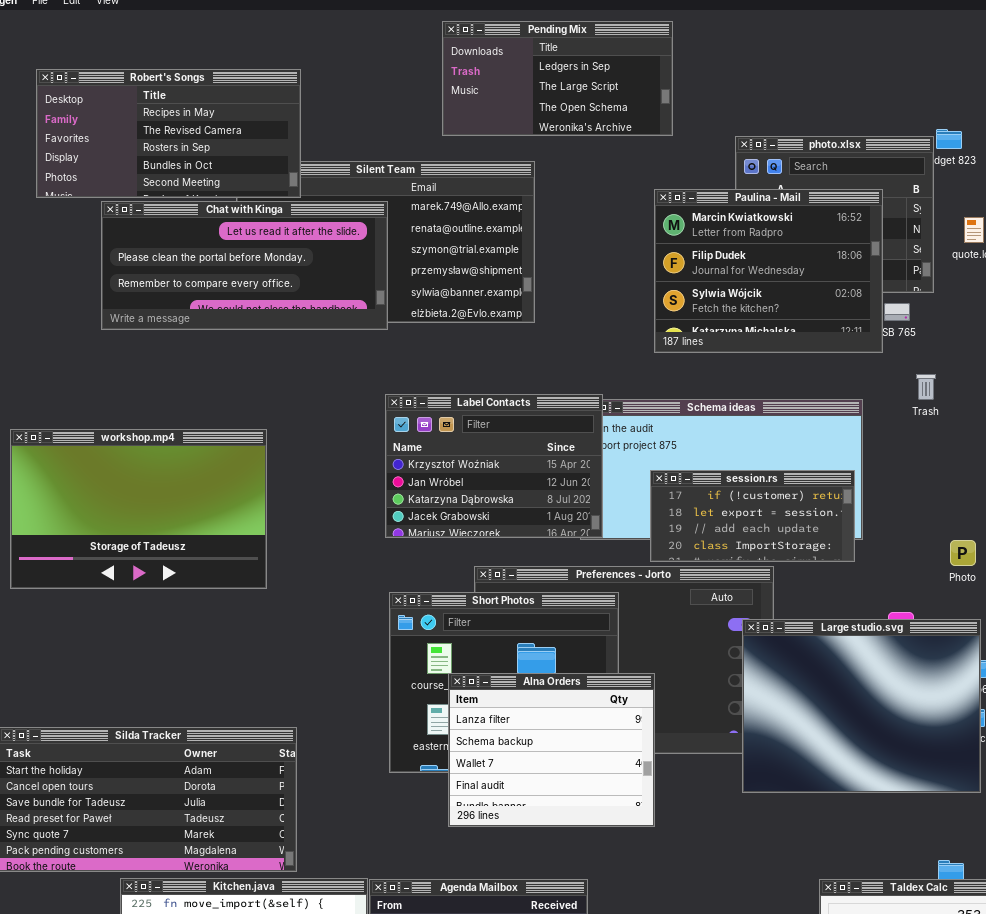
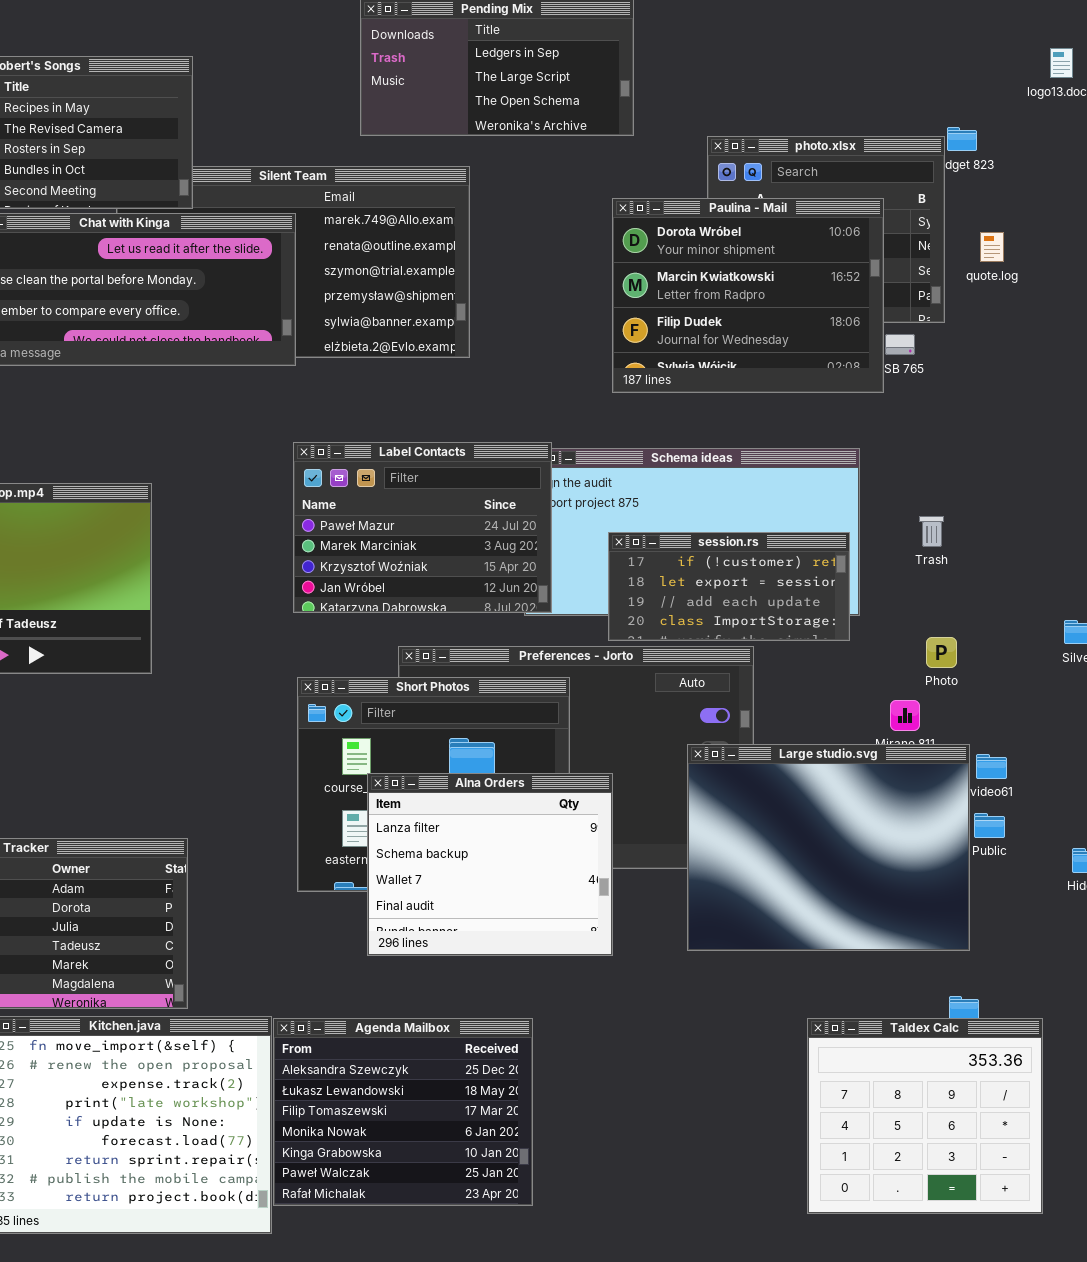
Paulina - Mail: [654,189,883,353] -> [612,198,884,393], scrolled up 1 row
Trash: [916,374,936,400] -> [919,516,944,547], moved
Label Contacts: [385,394,603,538] -> [293,442,552,613], scrolled up 2 rows
Photo: [950,540,976,566] -> [926,637,957,668], moved
Large studio.svg: [742,619,981,793] -> [687,744,970,951], moved

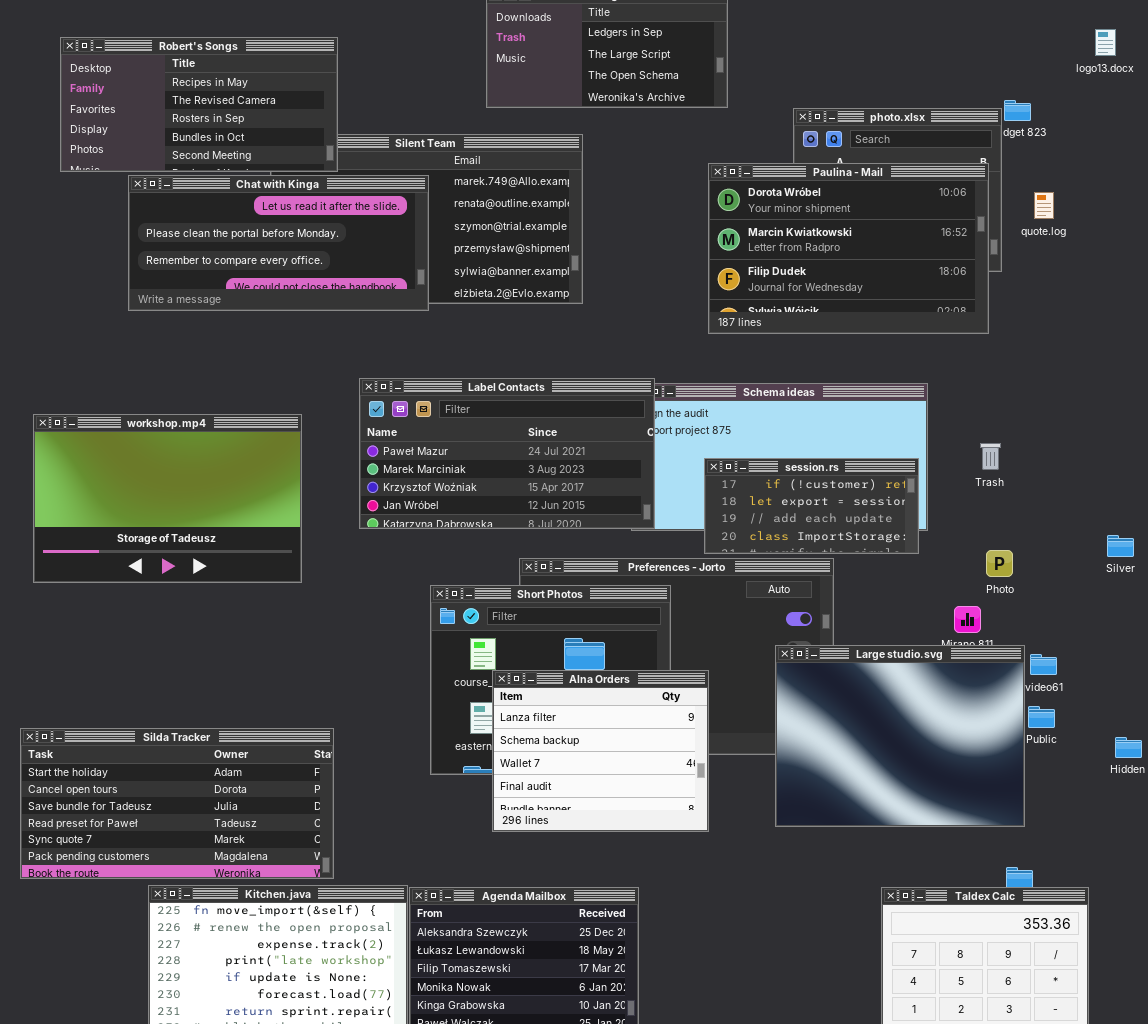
Paulina - Mail: [612,198,884,393] -> [708,163,989,334], resized
Label Contacts: [293,442,552,613] -> [359,378,655,529], resized

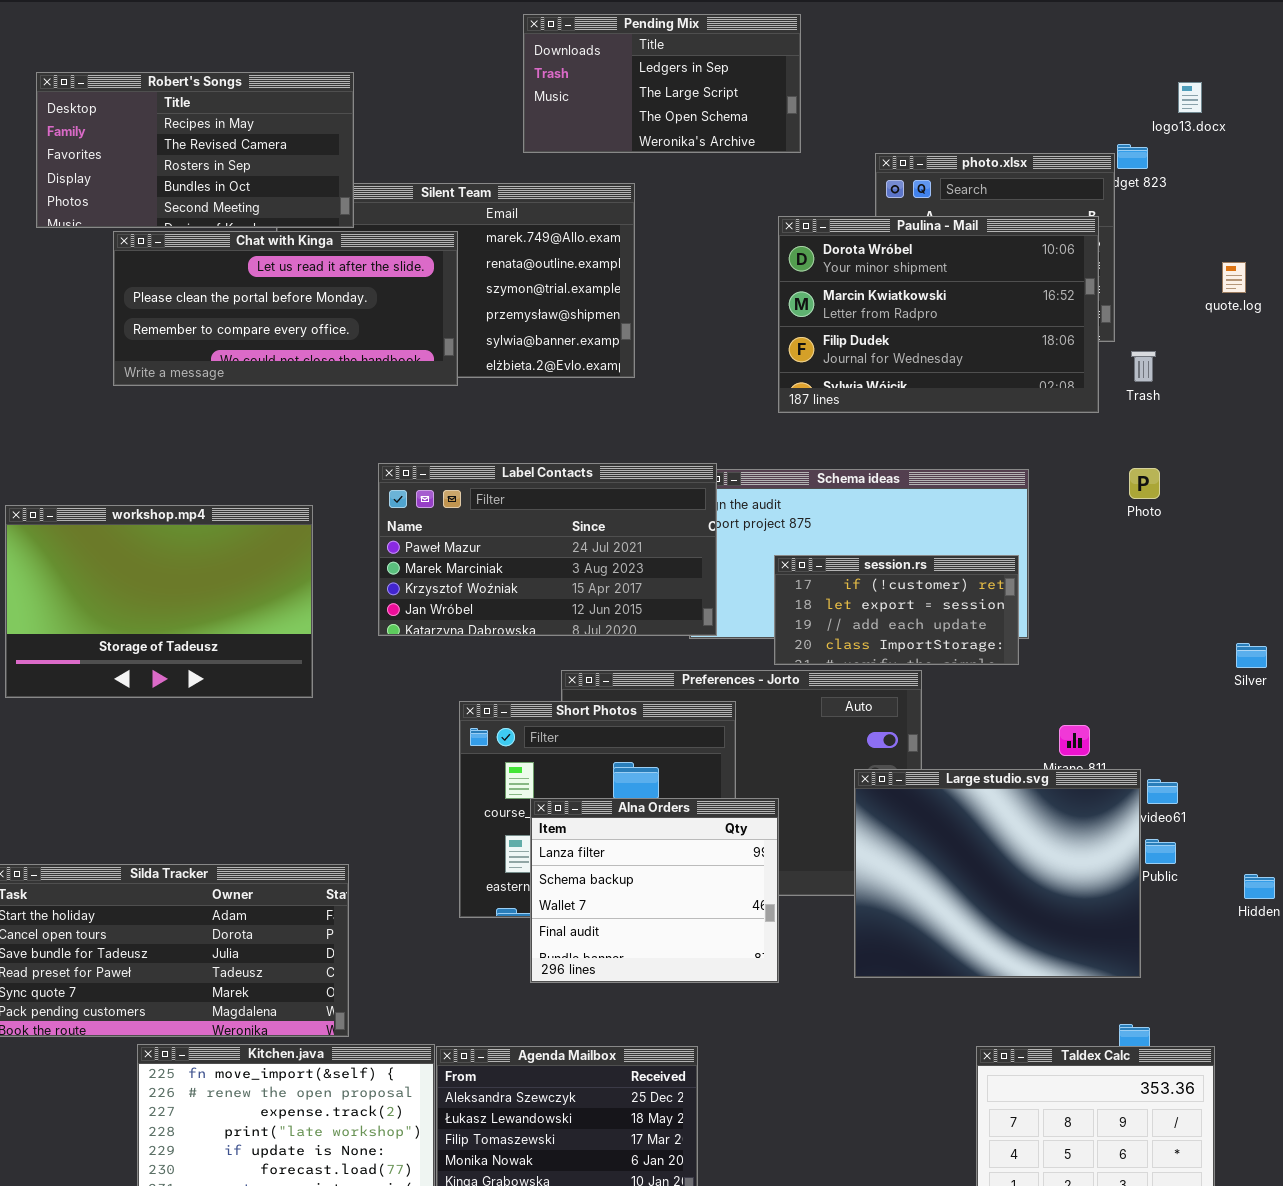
logo13.docx: [1095,29,1116,56] -> [1178,82,1202,113], moved
quote.log: [1034,192,1054,219] -> [1222,262,1246,293], moved
Trash: [980,443,1001,470] -> [1131,351,1156,382], moved
Photo: [986,550,1013,577] -> [1129,468,1160,499], moved

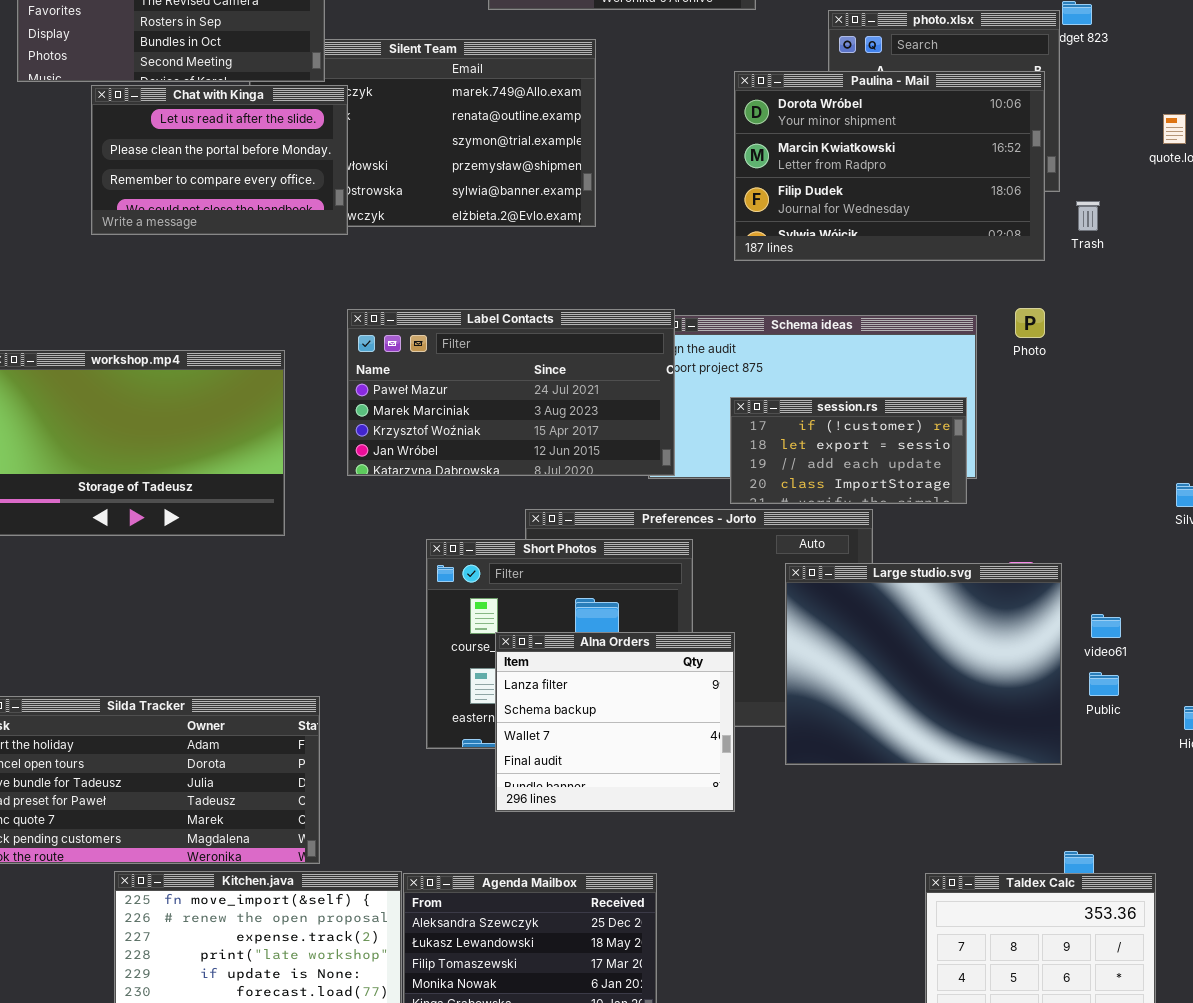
Chat with Kinga: [113,231,458,386] -> [91,85,348,235], resized
Photo: [1129,468,1160,499] -> [1015,308,1045,338], moved
Large studio.svg: [854,769,1141,978] -> [785,563,1062,765], moved

